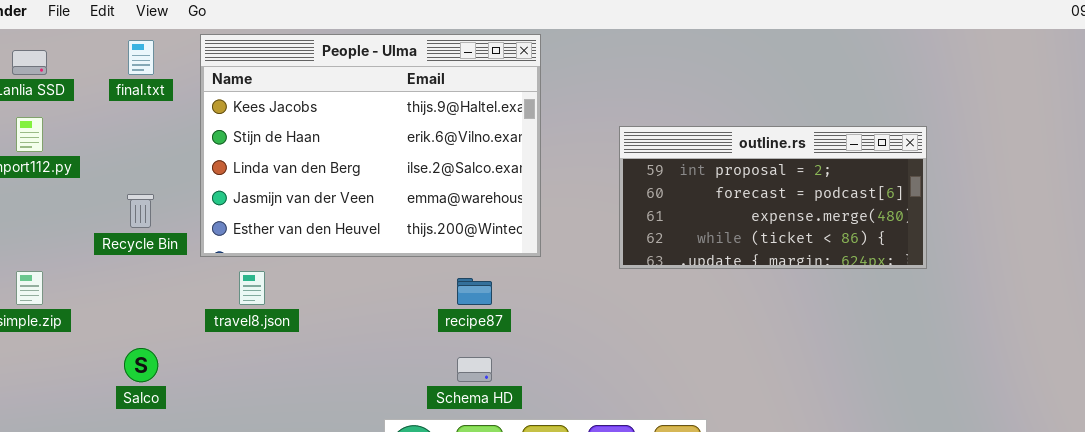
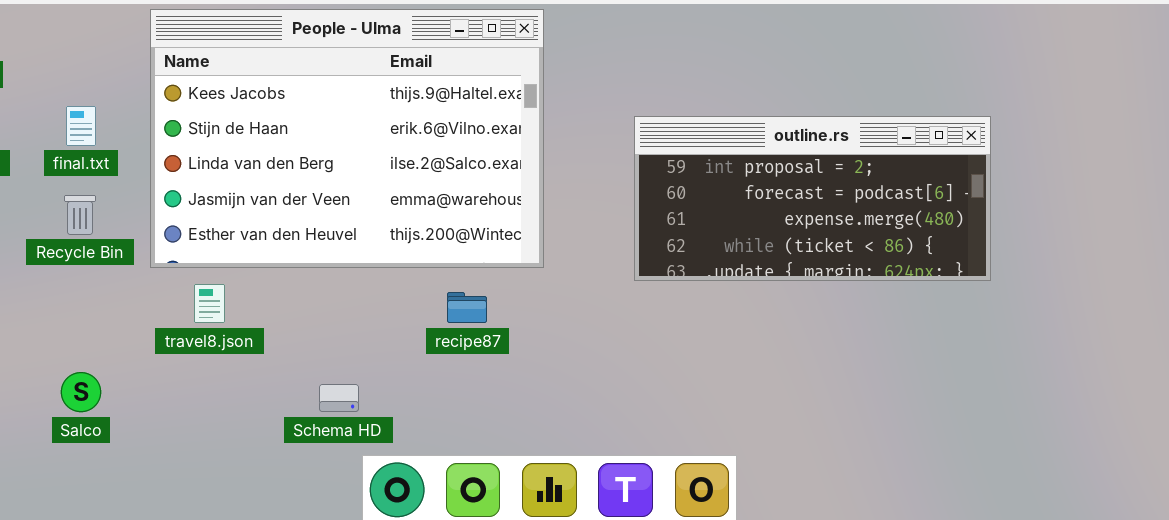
final.txt: [128,40,154,75] -> [66,106,96,146], moved
Schema HD: [457,357,492,382] -> [319,384,359,412], moved

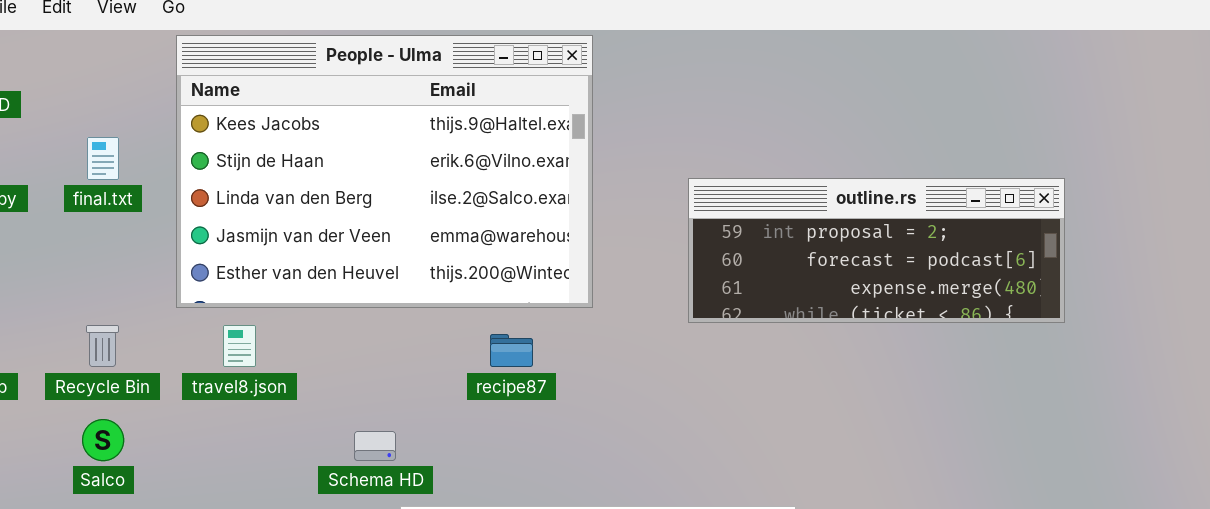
outline.rs: [634,116,991,281] -> [688,178,1065,323], resized
Recycle Bin: [64,195,96,235] -> [86,325,119,367], moved

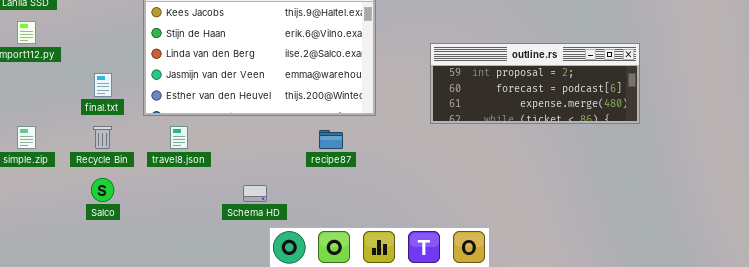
final.txt: [87,137,119,180] -> [94,73,112,97], moved

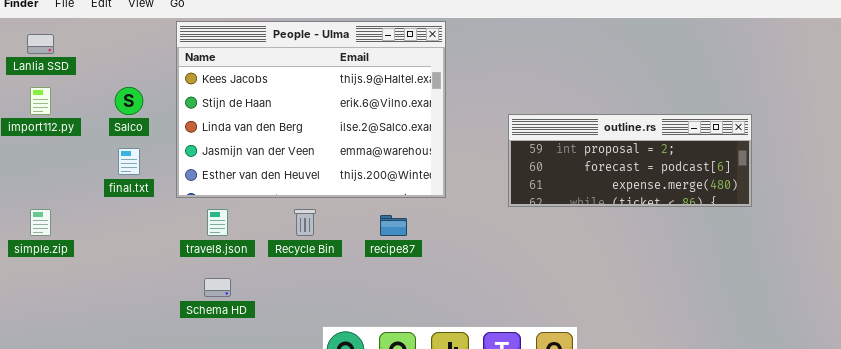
Recycle Bin: [93,126,112,149] -> [294,209,316,236], moved
Salco: [91,178,114,202] -> [115,87,143,115], moved
Schema HD: [243,185,267,202] -> [204,278,231,297], moved

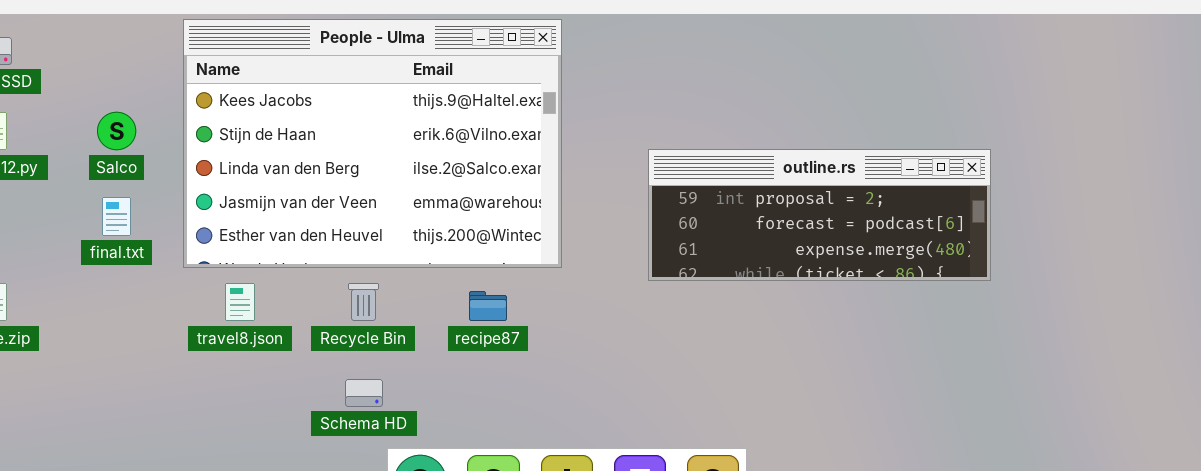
Schema HD: [204,278,231,297] -> [345,379,383,407], moved

